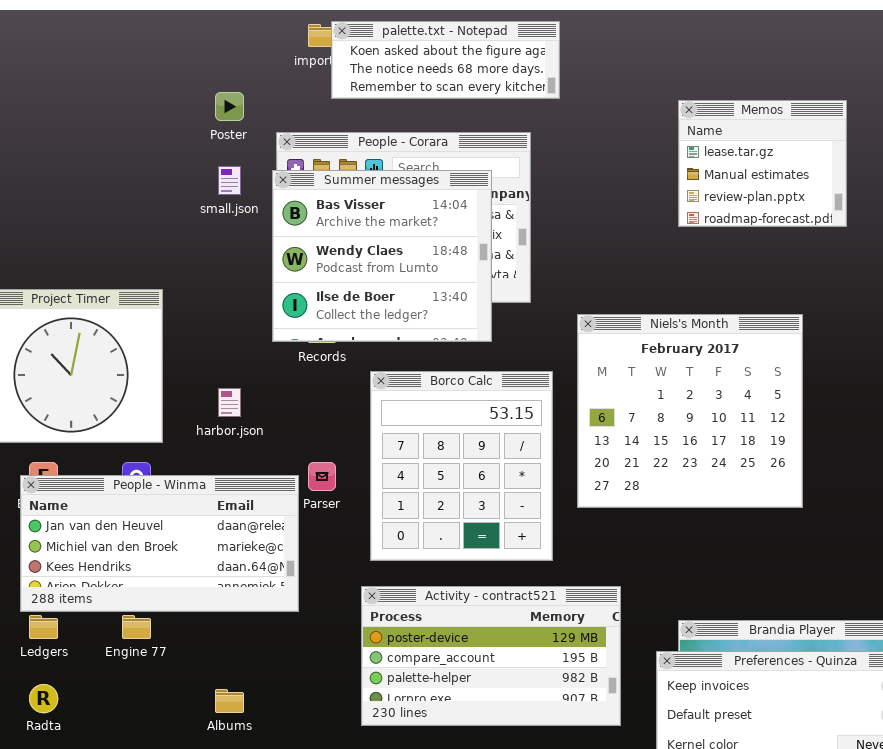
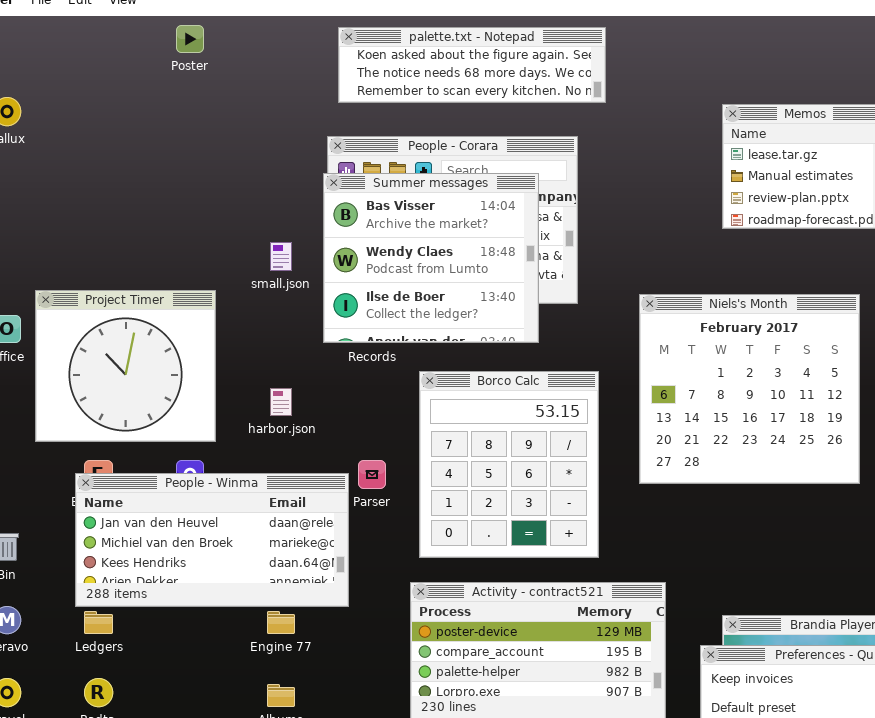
palette.txt - Notepad: [331,21,560,99] -> [338,27,606,103], resized
Poster: [215,92,244,121] -> [176,25,204,53], moved
small.json: [218,166,241,195] -> [270,242,292,271], moved
Niels's Month: [577,314,803,508] -> [639,294,860,484], moved
Engine 77: [122,615,151,639] -> [267,611,295,634], moved

